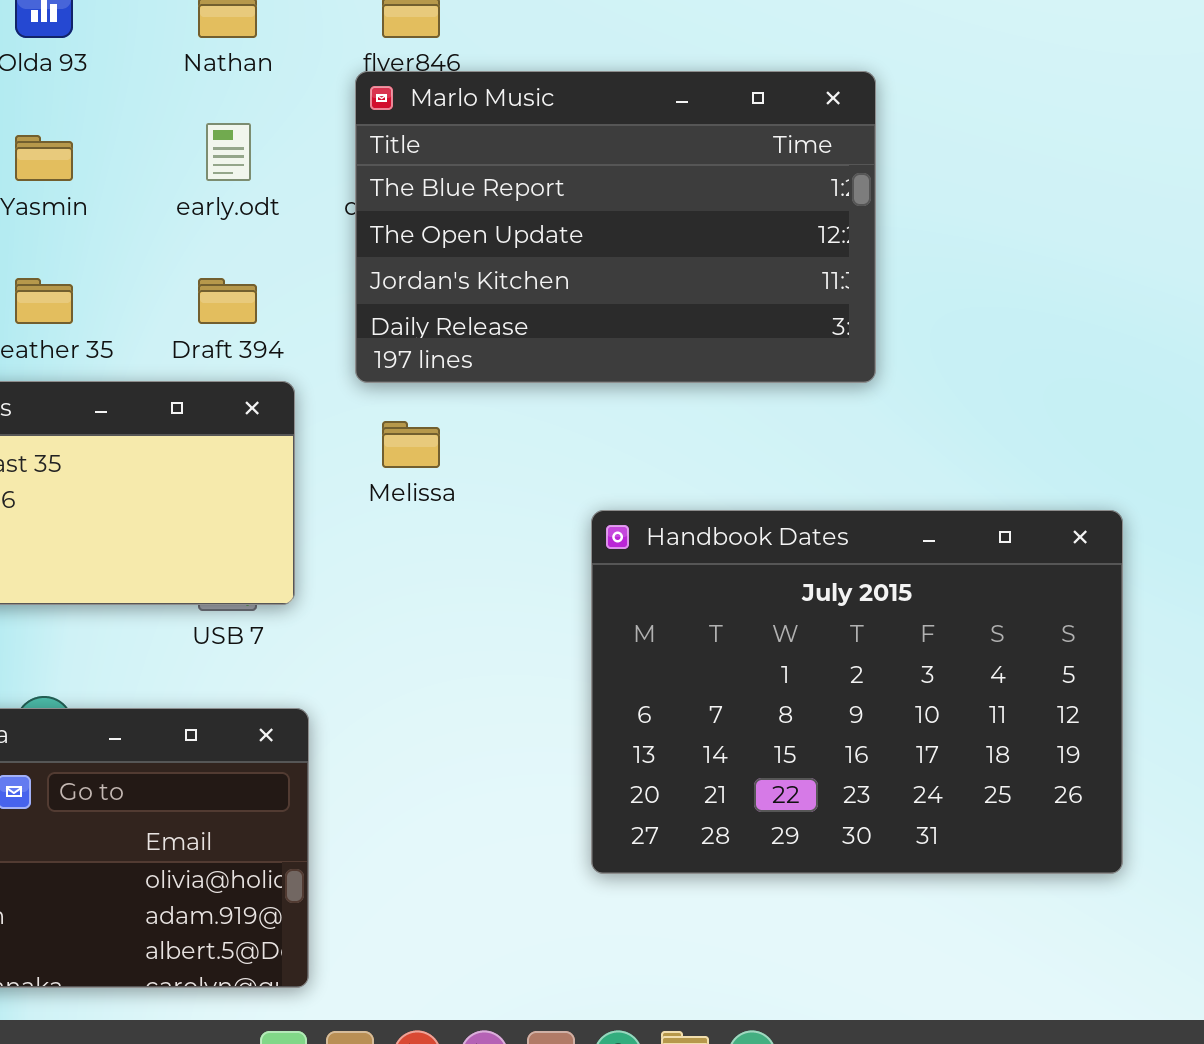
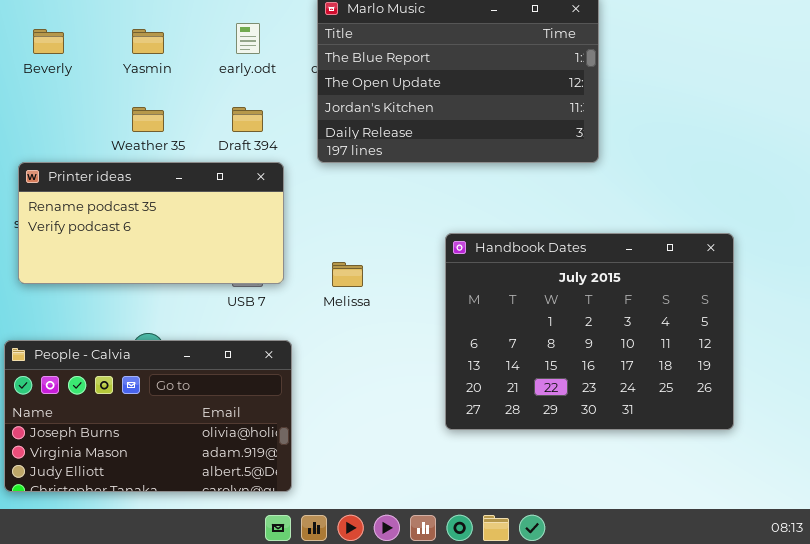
Melissa: [382,421,440,468] -> [332,262,363,287], moved

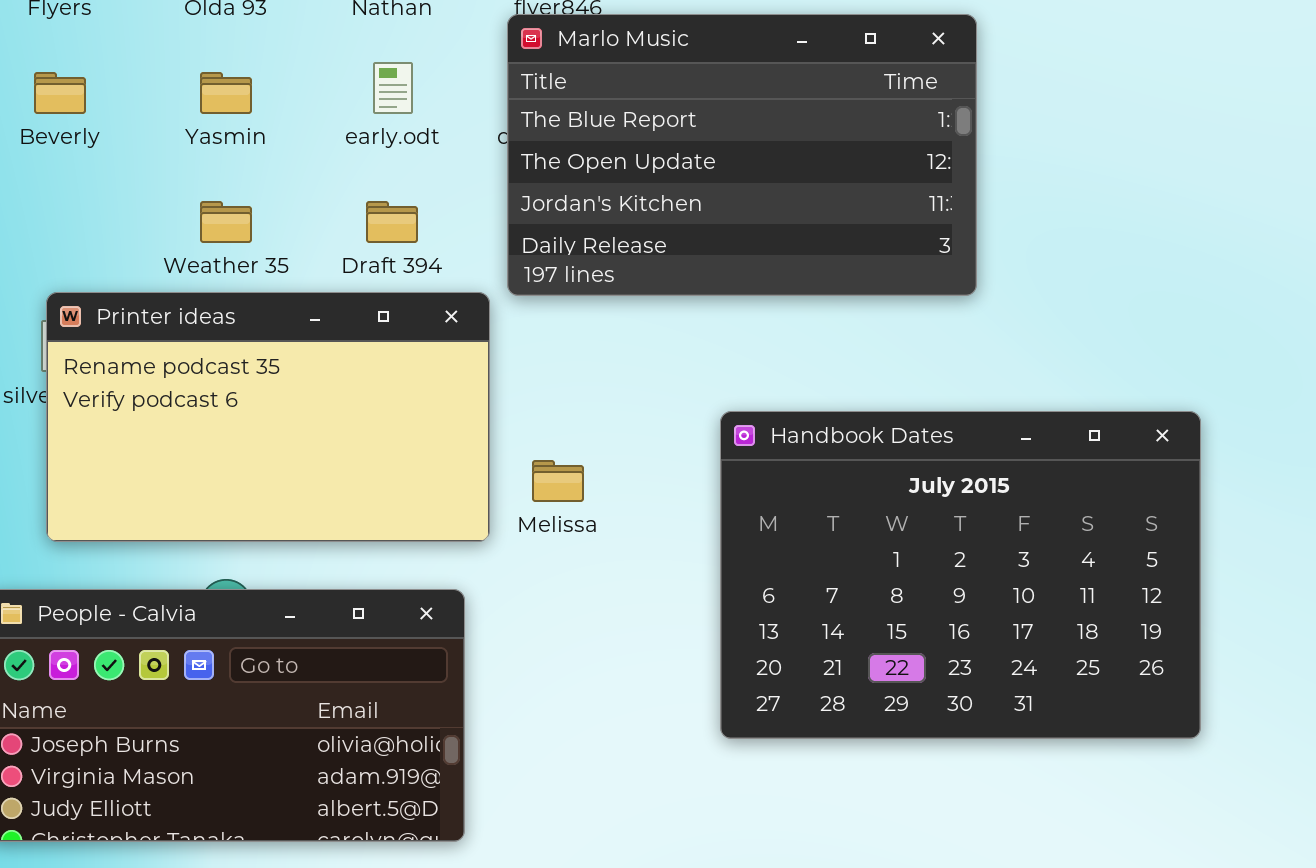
Printer ideas: [18,162,284,284] -> [46,292,490,542], moved, resized

